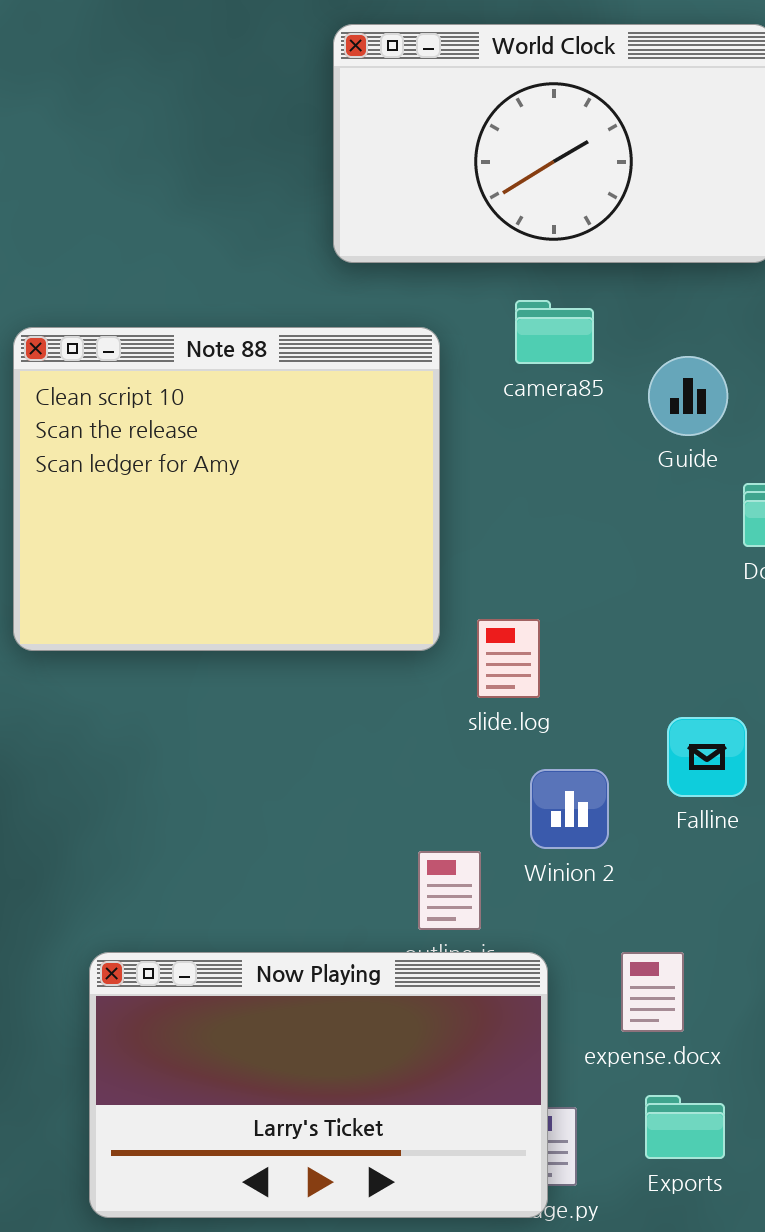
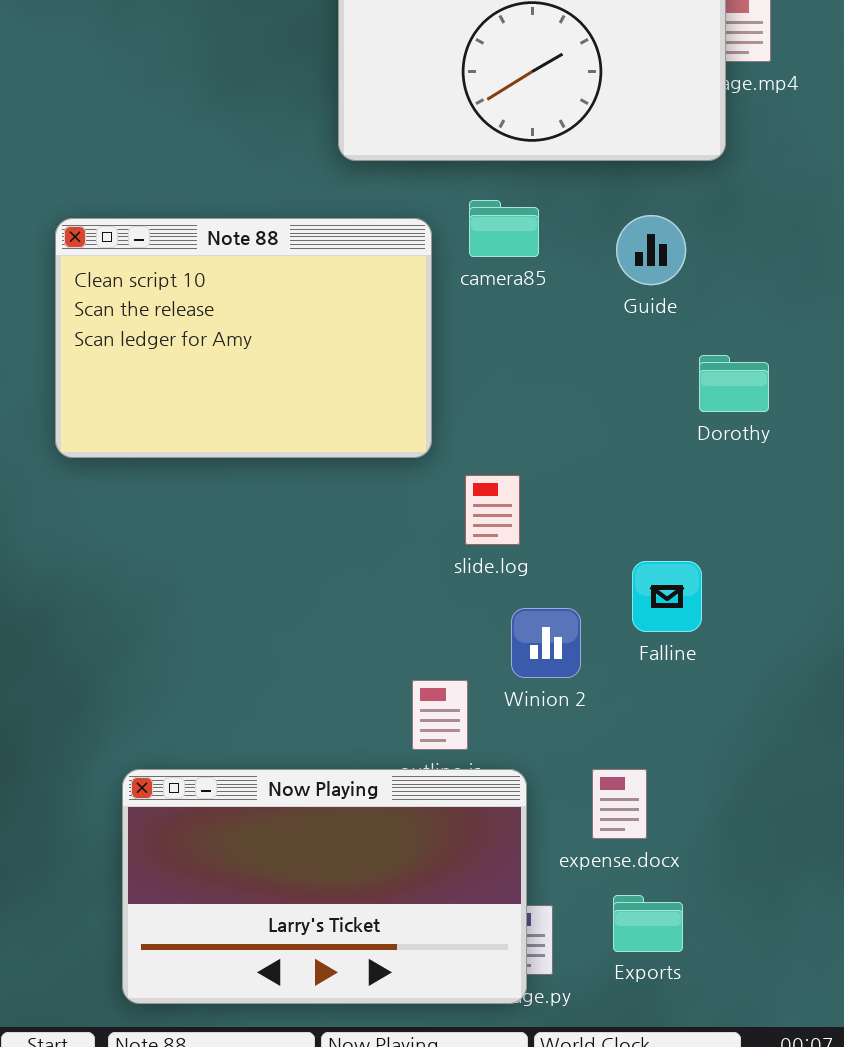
camera85: [515,300,594,364] -> [469,200,539,257], moved
Note 88: [13,327,440,651] -> [55,218,432,458], resized
Guide: [648,356,728,436] -> [616,215,686,285], moved

